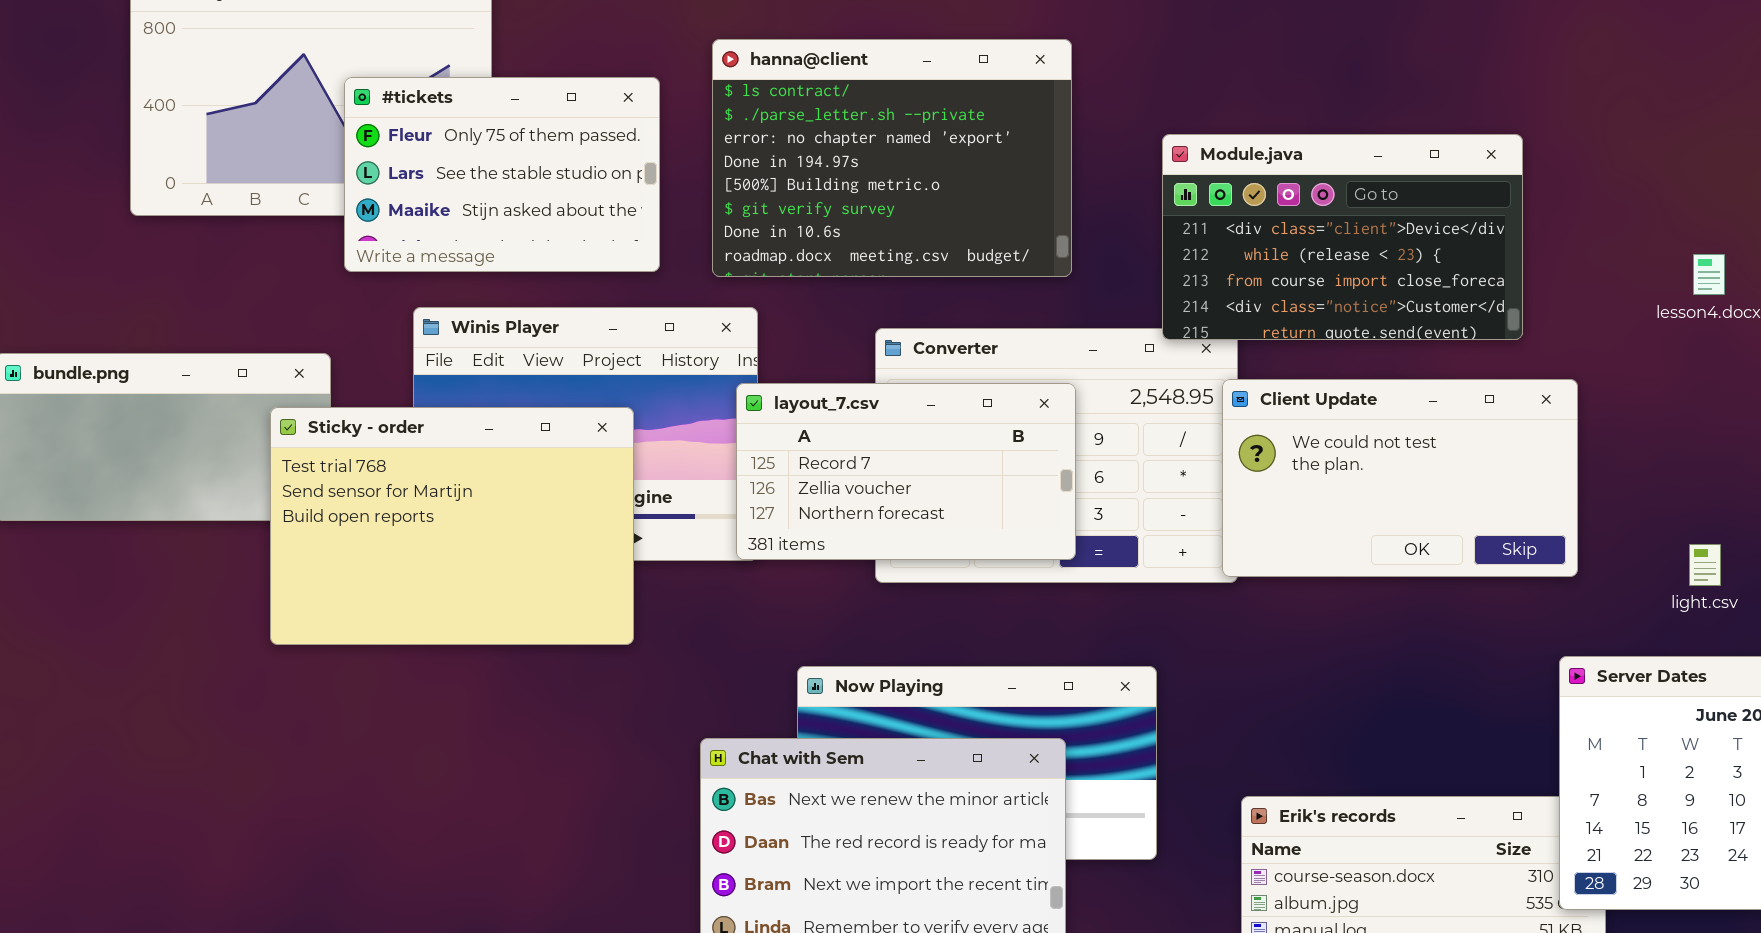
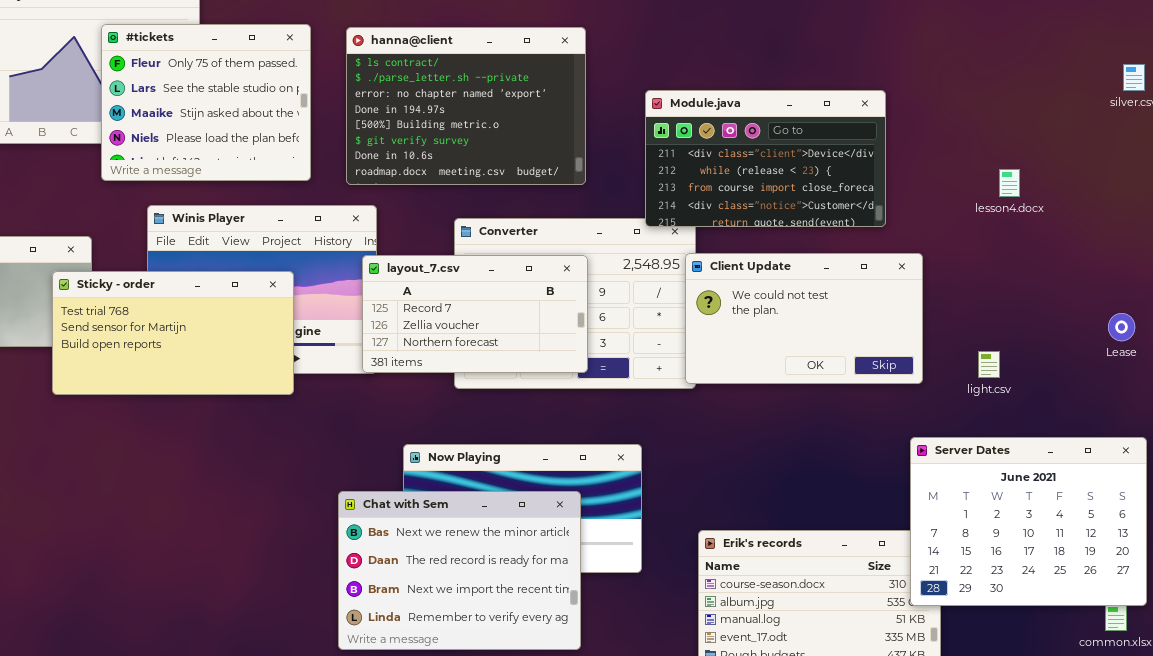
#tickets: [344,77,660,272] -> [101,24,311,181], resized
Sticky - order: [270,407,634,645] -> [52,271,294,395], resized
light.csv: [1689,544,1721,586] -> [978,351,1000,378], moved

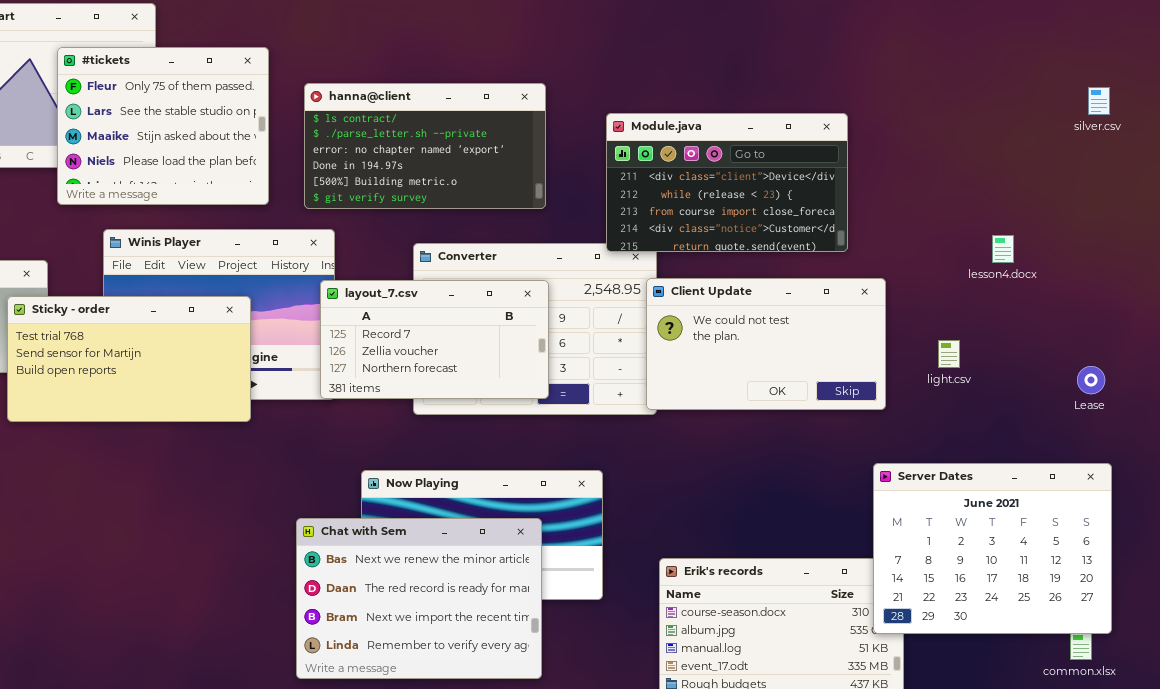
hanna@client: [346,27,586,185] -> [304,83,546,209], resized
lesson4.docx: [999,169,1020,197] -> [992,235,1014,263], moved
Lease: [1108,313,1135,341] -> [1077,366,1105,394], moved
light.csv: [978,351,1000,378] -> [938,340,960,368], moved

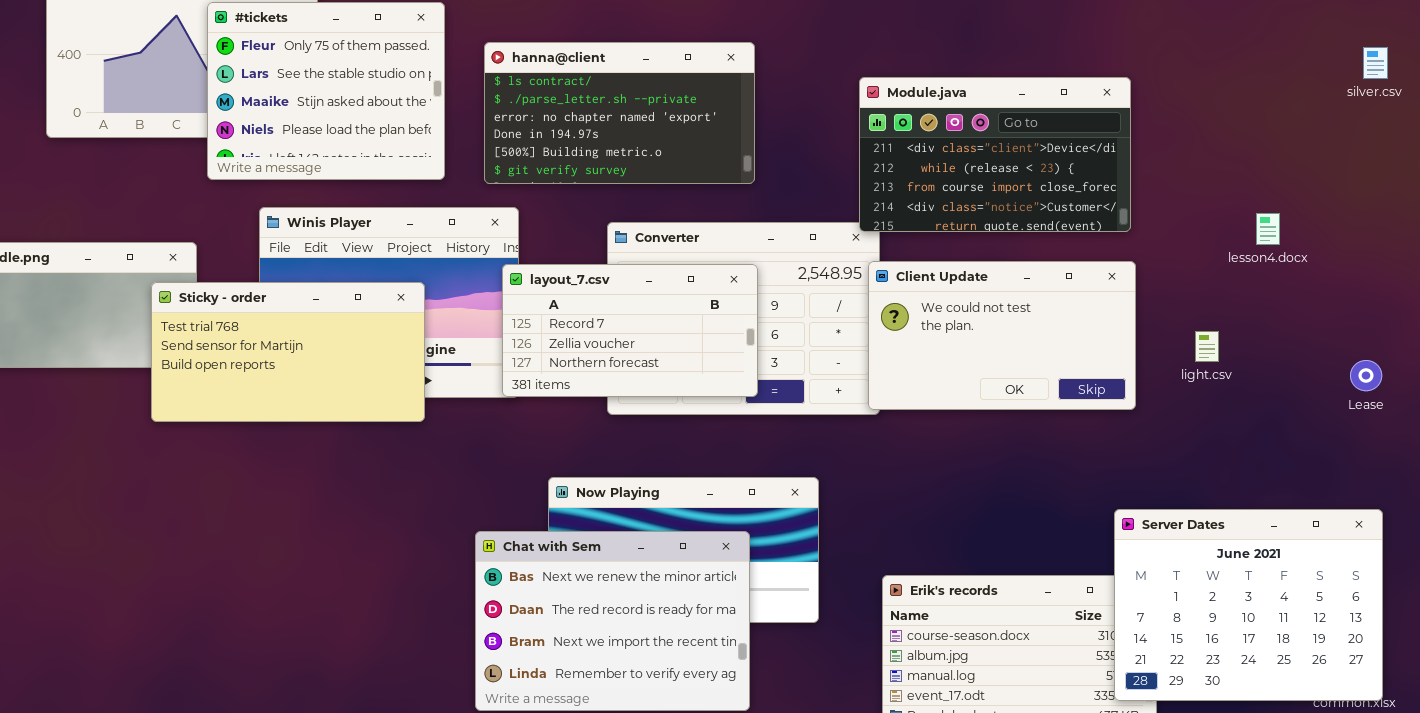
Module.java: [606,113,848,252] -> [859,77,1131,232], moved
Server Dates: [873,463,1112,634] -> [1114,509,1383,701], moved

